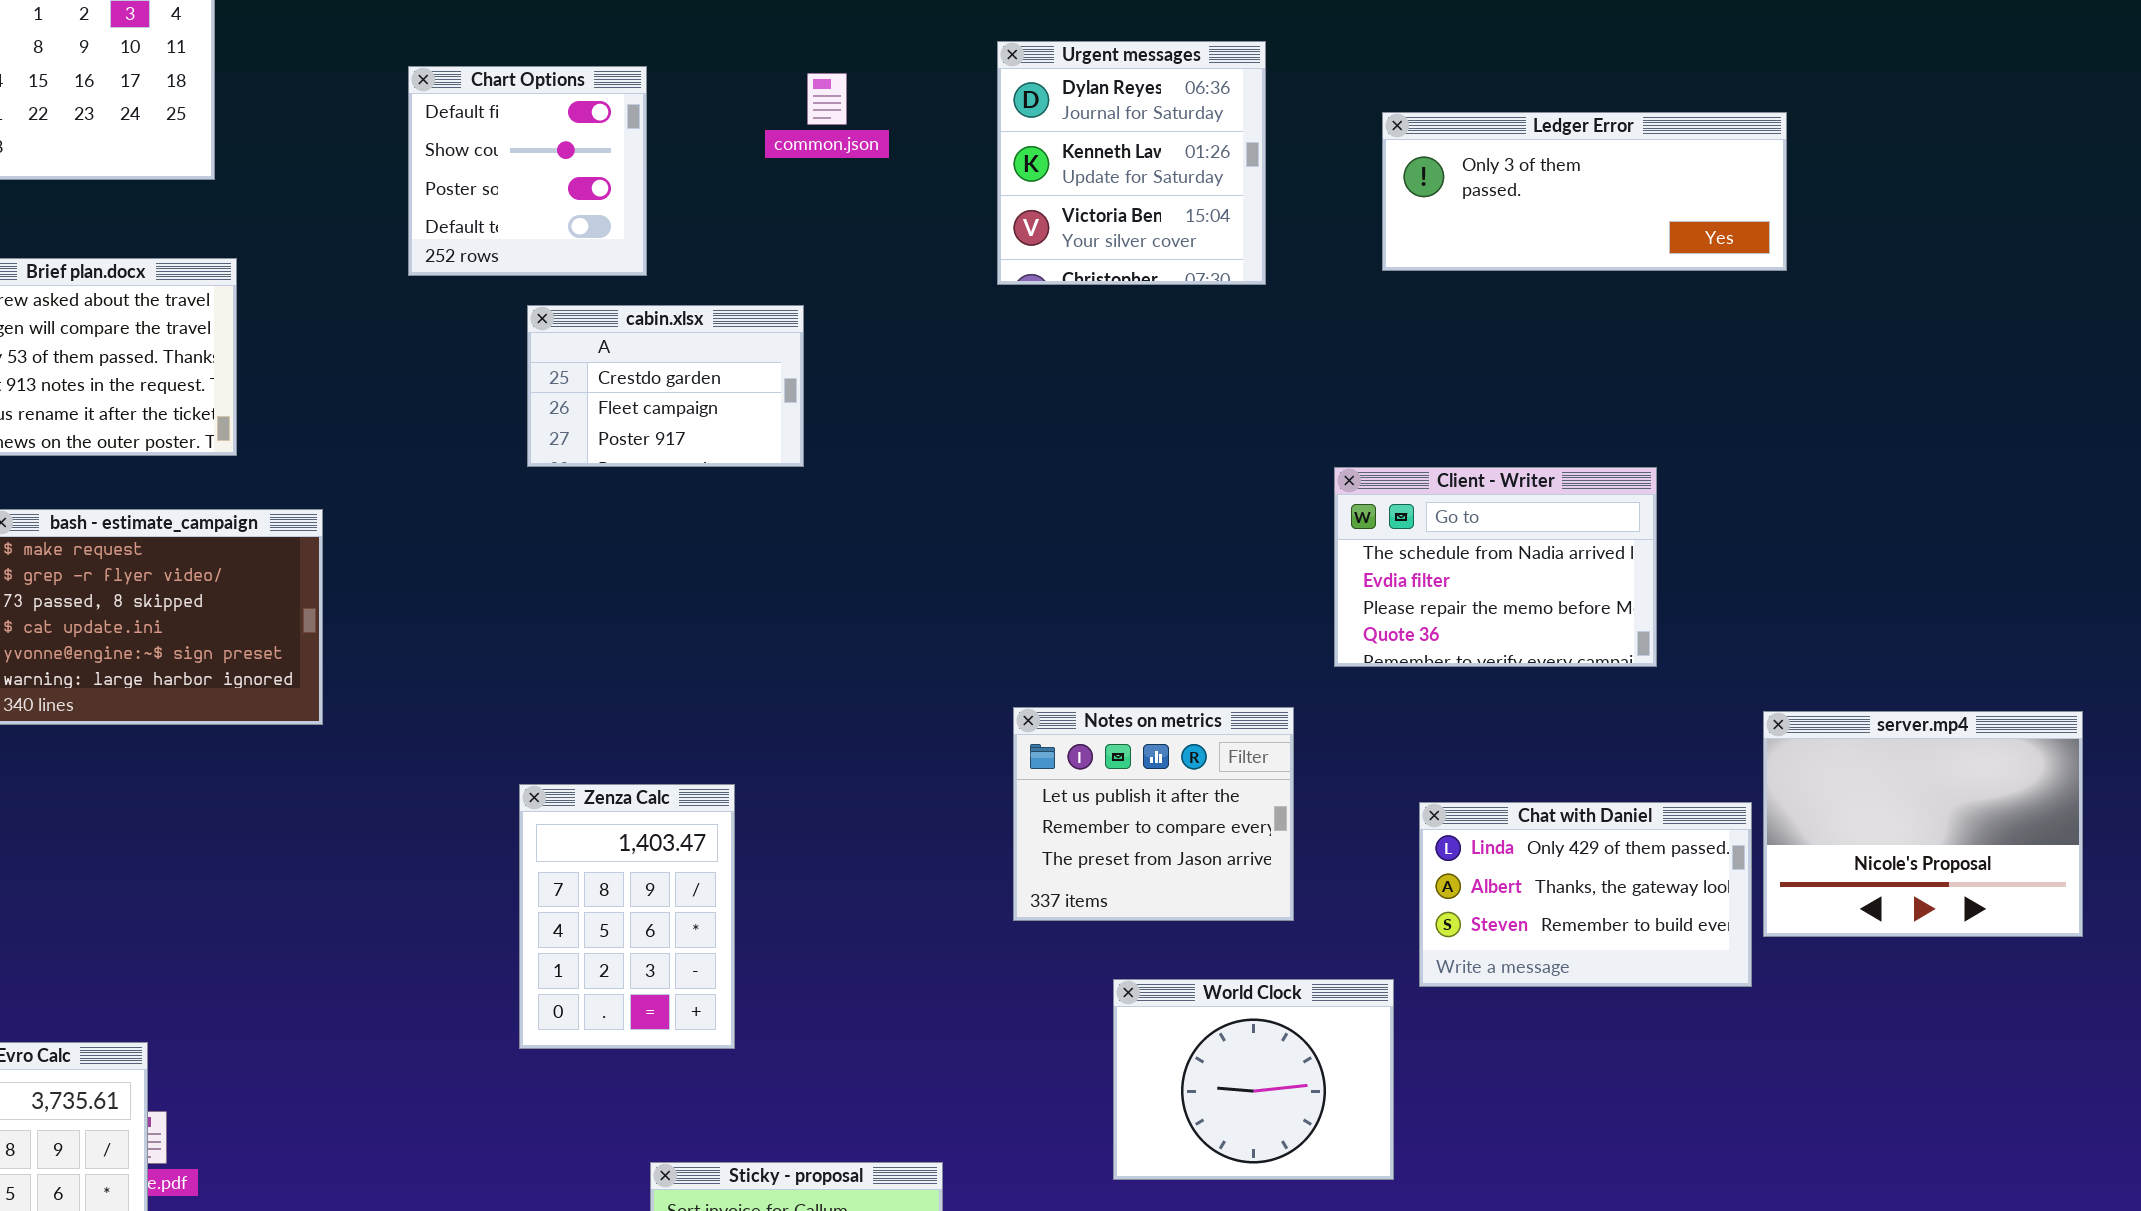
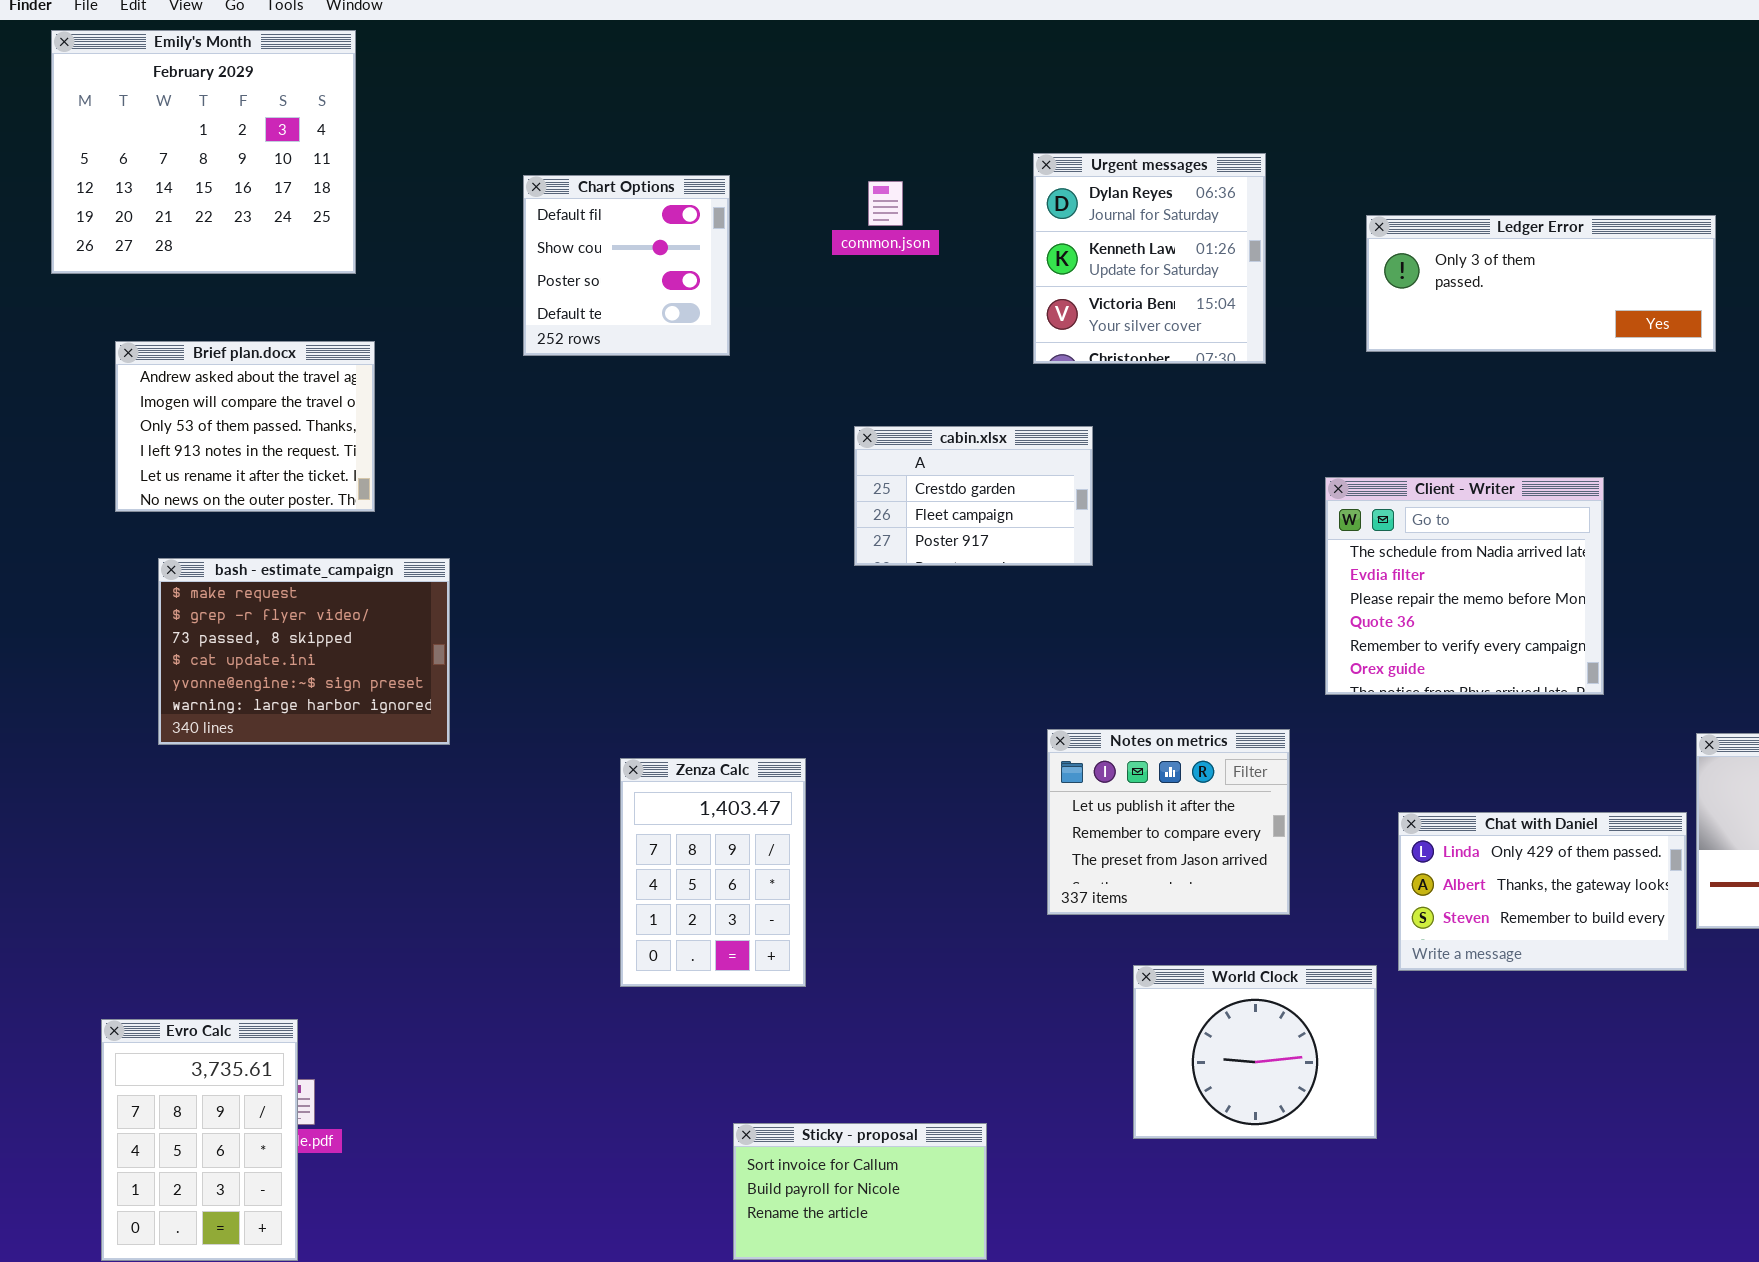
cabin.xlsx: [527,305,804,467] -> [854,426,1093,566], moved
Client - Writer: [1334,467,1657,667] -> [1325,477,1604,695], resized
Zenza Calc: [519,784,735,1049] -> [620,758,806,987], moved

